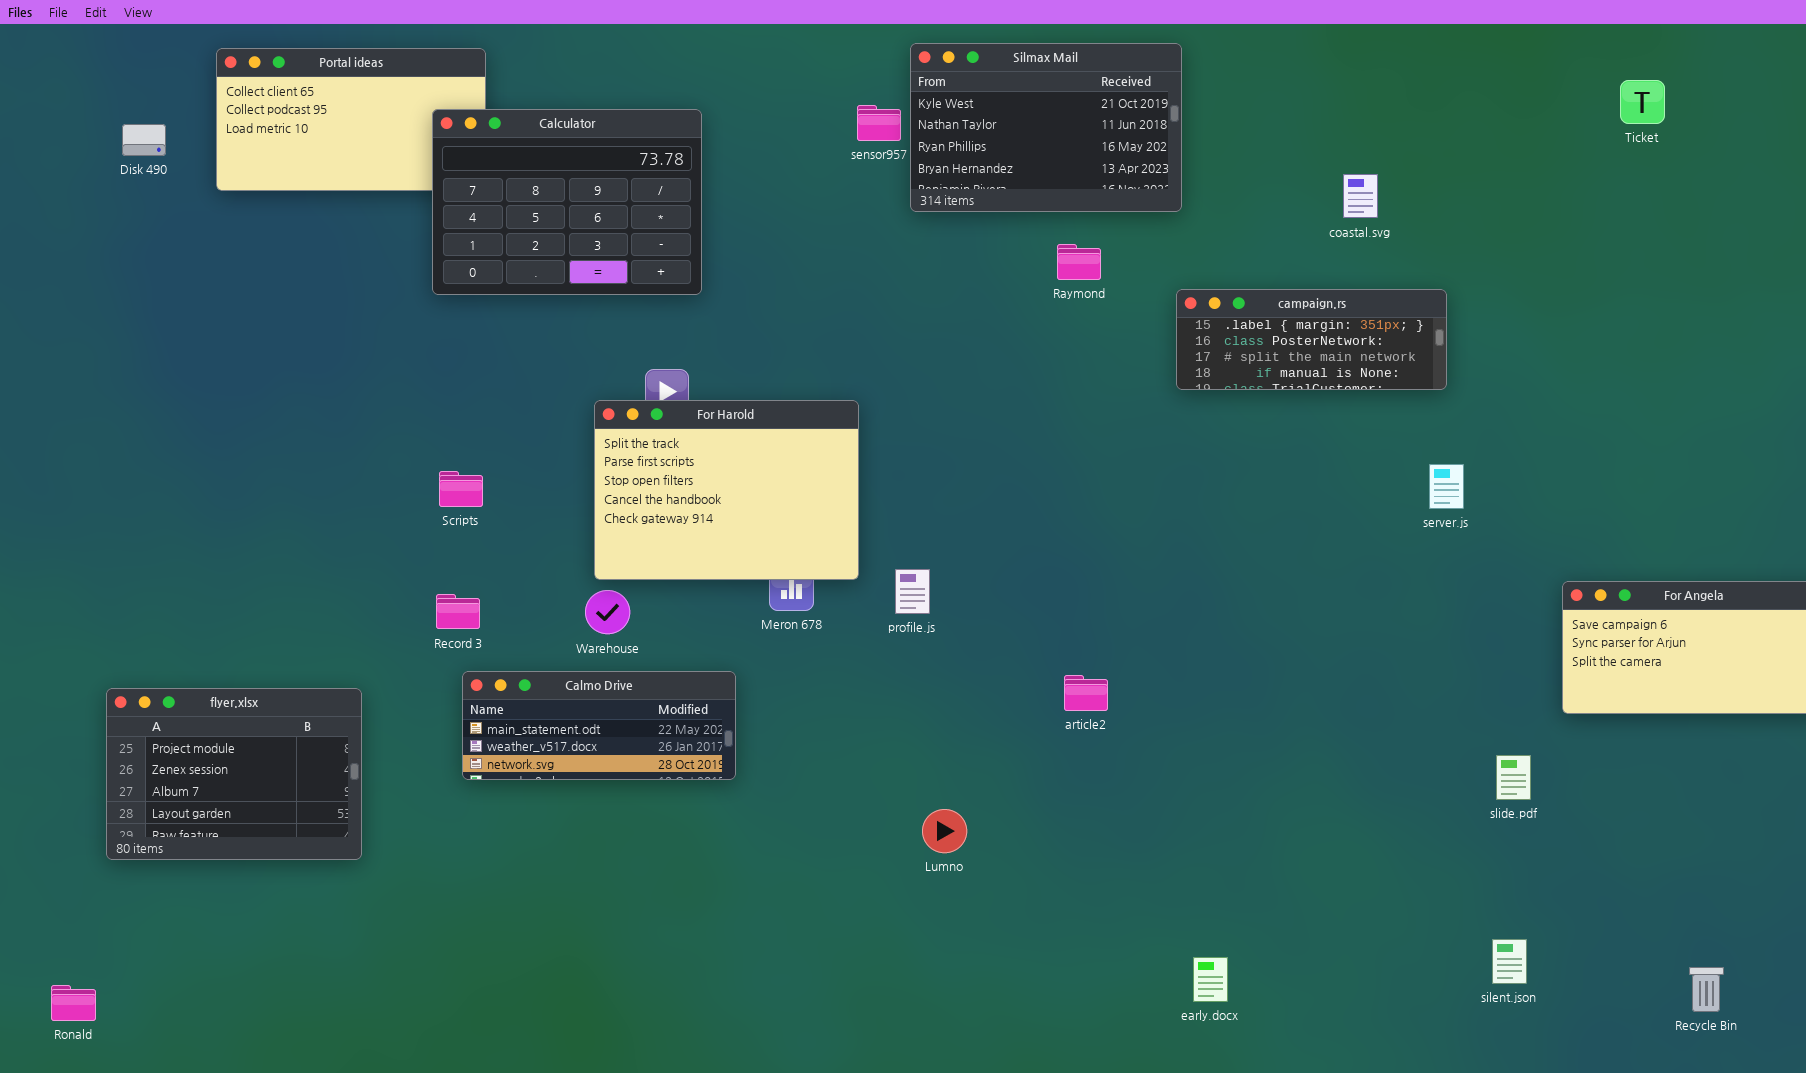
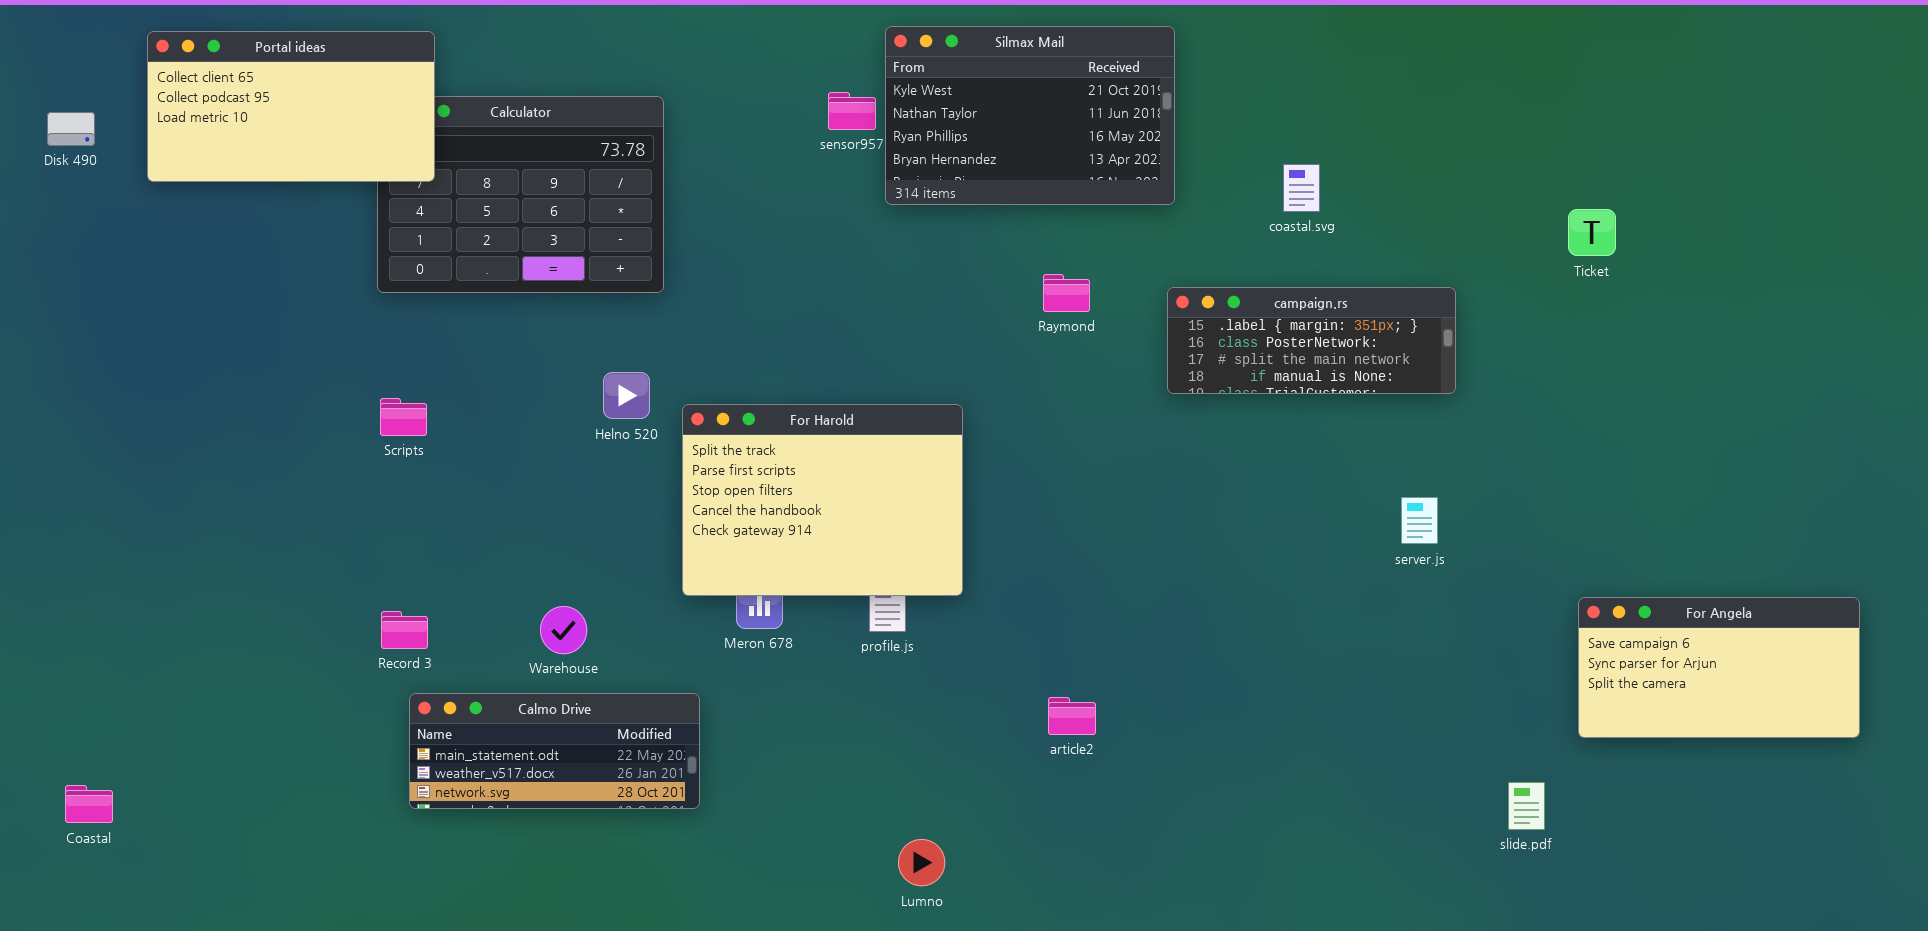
Portal ideas: [216,48,486,191] -> [147,31,435,182], raised
Ticket: [1620,80,1665,124] -> [1568,209,1616,256], moved
coastal.svg: [1343,174,1378,218] -> [1283,164,1320,212], moved
Raymond: [1057,244,1101,280] -> [1043,274,1090,312], moved
For Harold: [594,400,859,580] -> [682,404,963,596], moved
server.js: [1429,464,1464,509] -> [1401,497,1438,544], moved
Scripts: [439,471,483,507] -> [380,398,427,436], moved
flyer.xlsx: [106,688,362,860] -> none, closed

